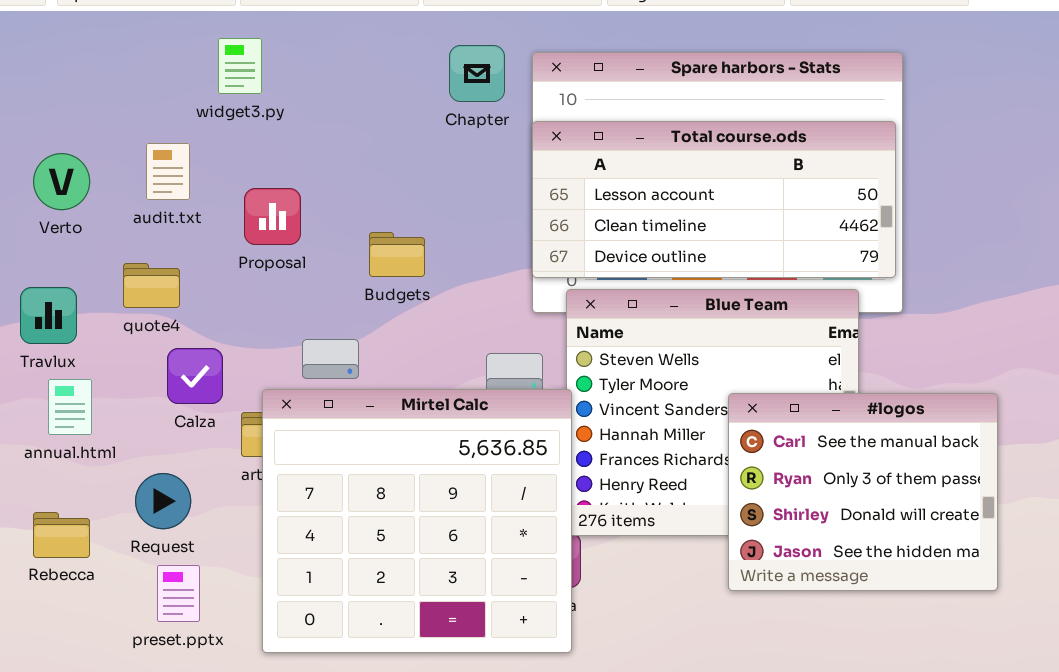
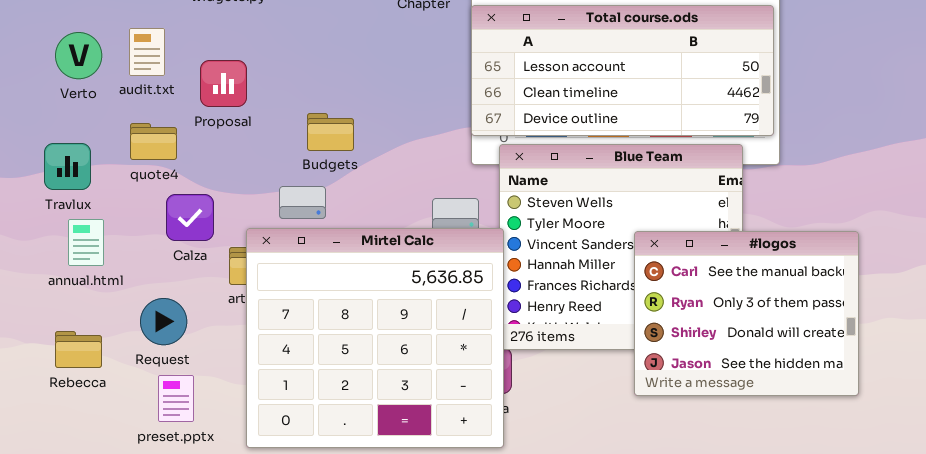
audit.txt: [146,143,190,200] -> [129,28,165,76], moved
Proposal: [244,188,301,245] -> [200,60,247,107], moved
Budgets: [369,232,425,277] -> [307,113,354,151], moved

